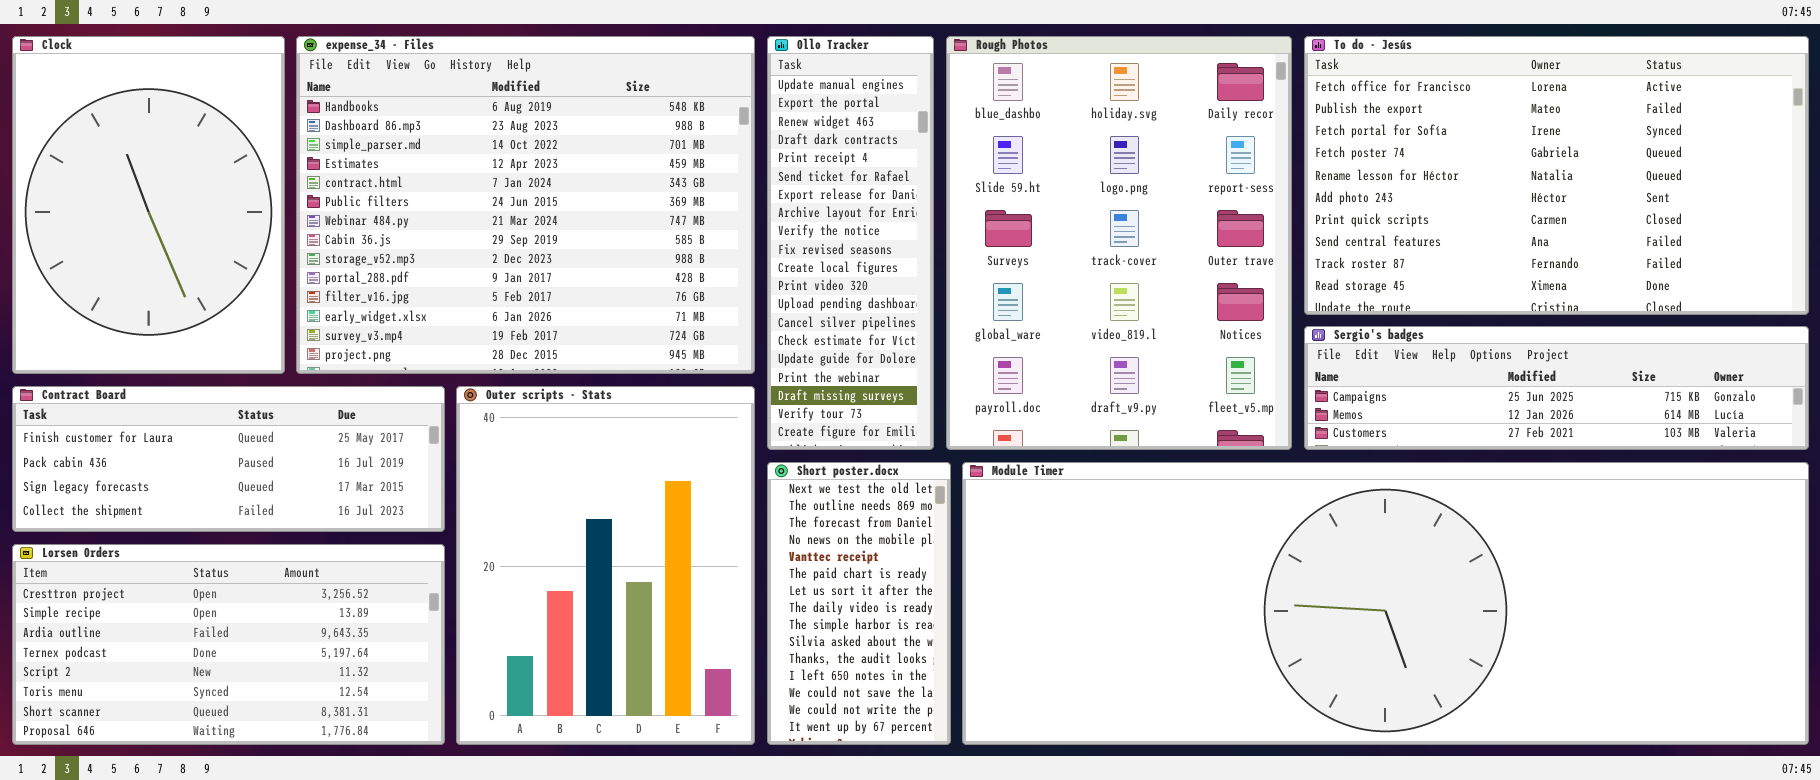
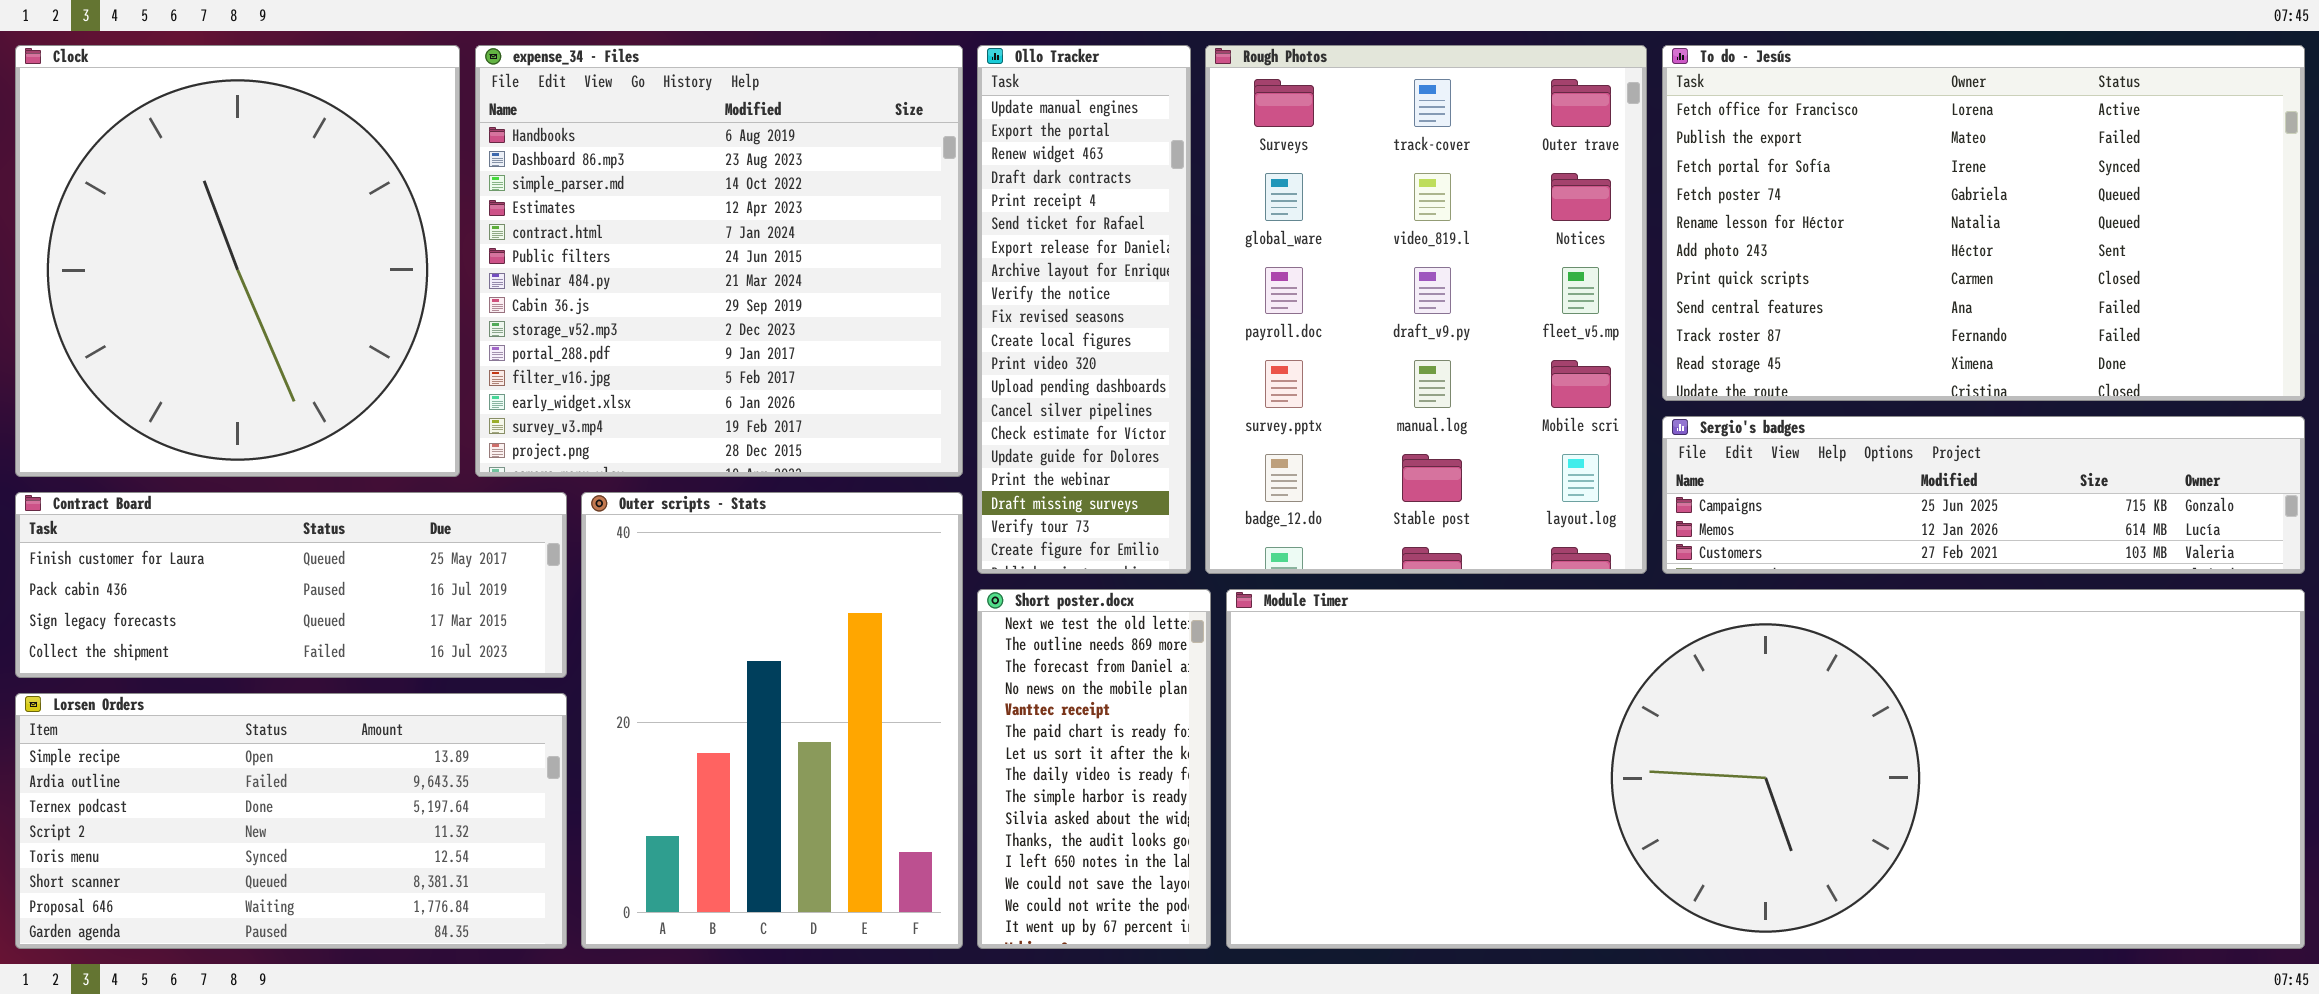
Clock: [12,36,285,374] -> [15,45,460,477], resized
expense_34 - Files: [296,36,755,374] -> [475,45,963,477], resized
Rough Photos: [946,36,1292,450] -> [1205,45,1647,574], scrolled down 2 rows
Lorsen Orders: [12,544,445,745] -> [15,693,567,949], scrolled down 1 row

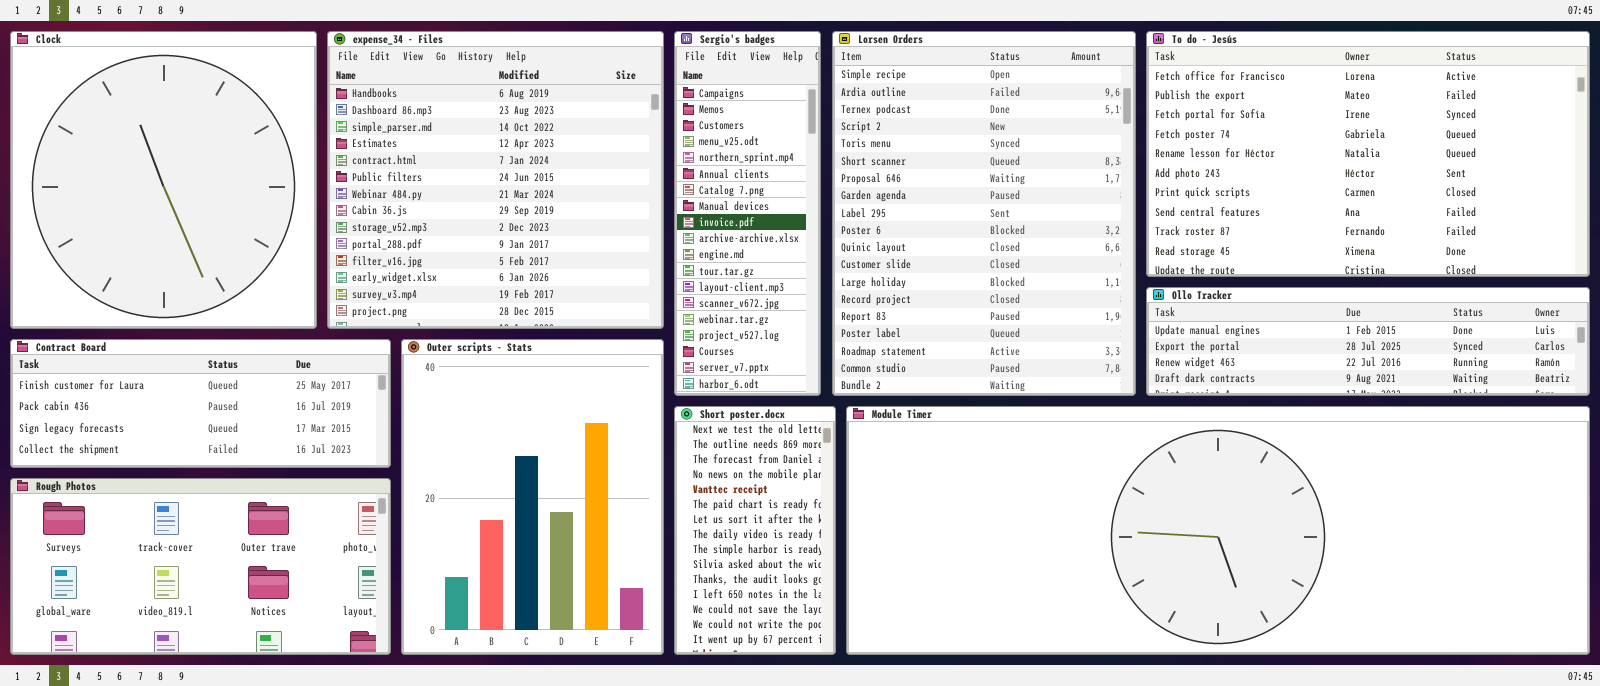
Ollo Tracker: [977,45,1191,574] -> [1146,287,1590,396], moved, resized
Rough Photos: [1205,45,1647,574] -> [10,478,391,655], moved, resized
Sergio's badges: [1662,416,2305,574] -> [674,31,821,396], moved, resized
Lorsen Orders: [15,693,567,949] -> [832,31,1136,396], moved, resized

